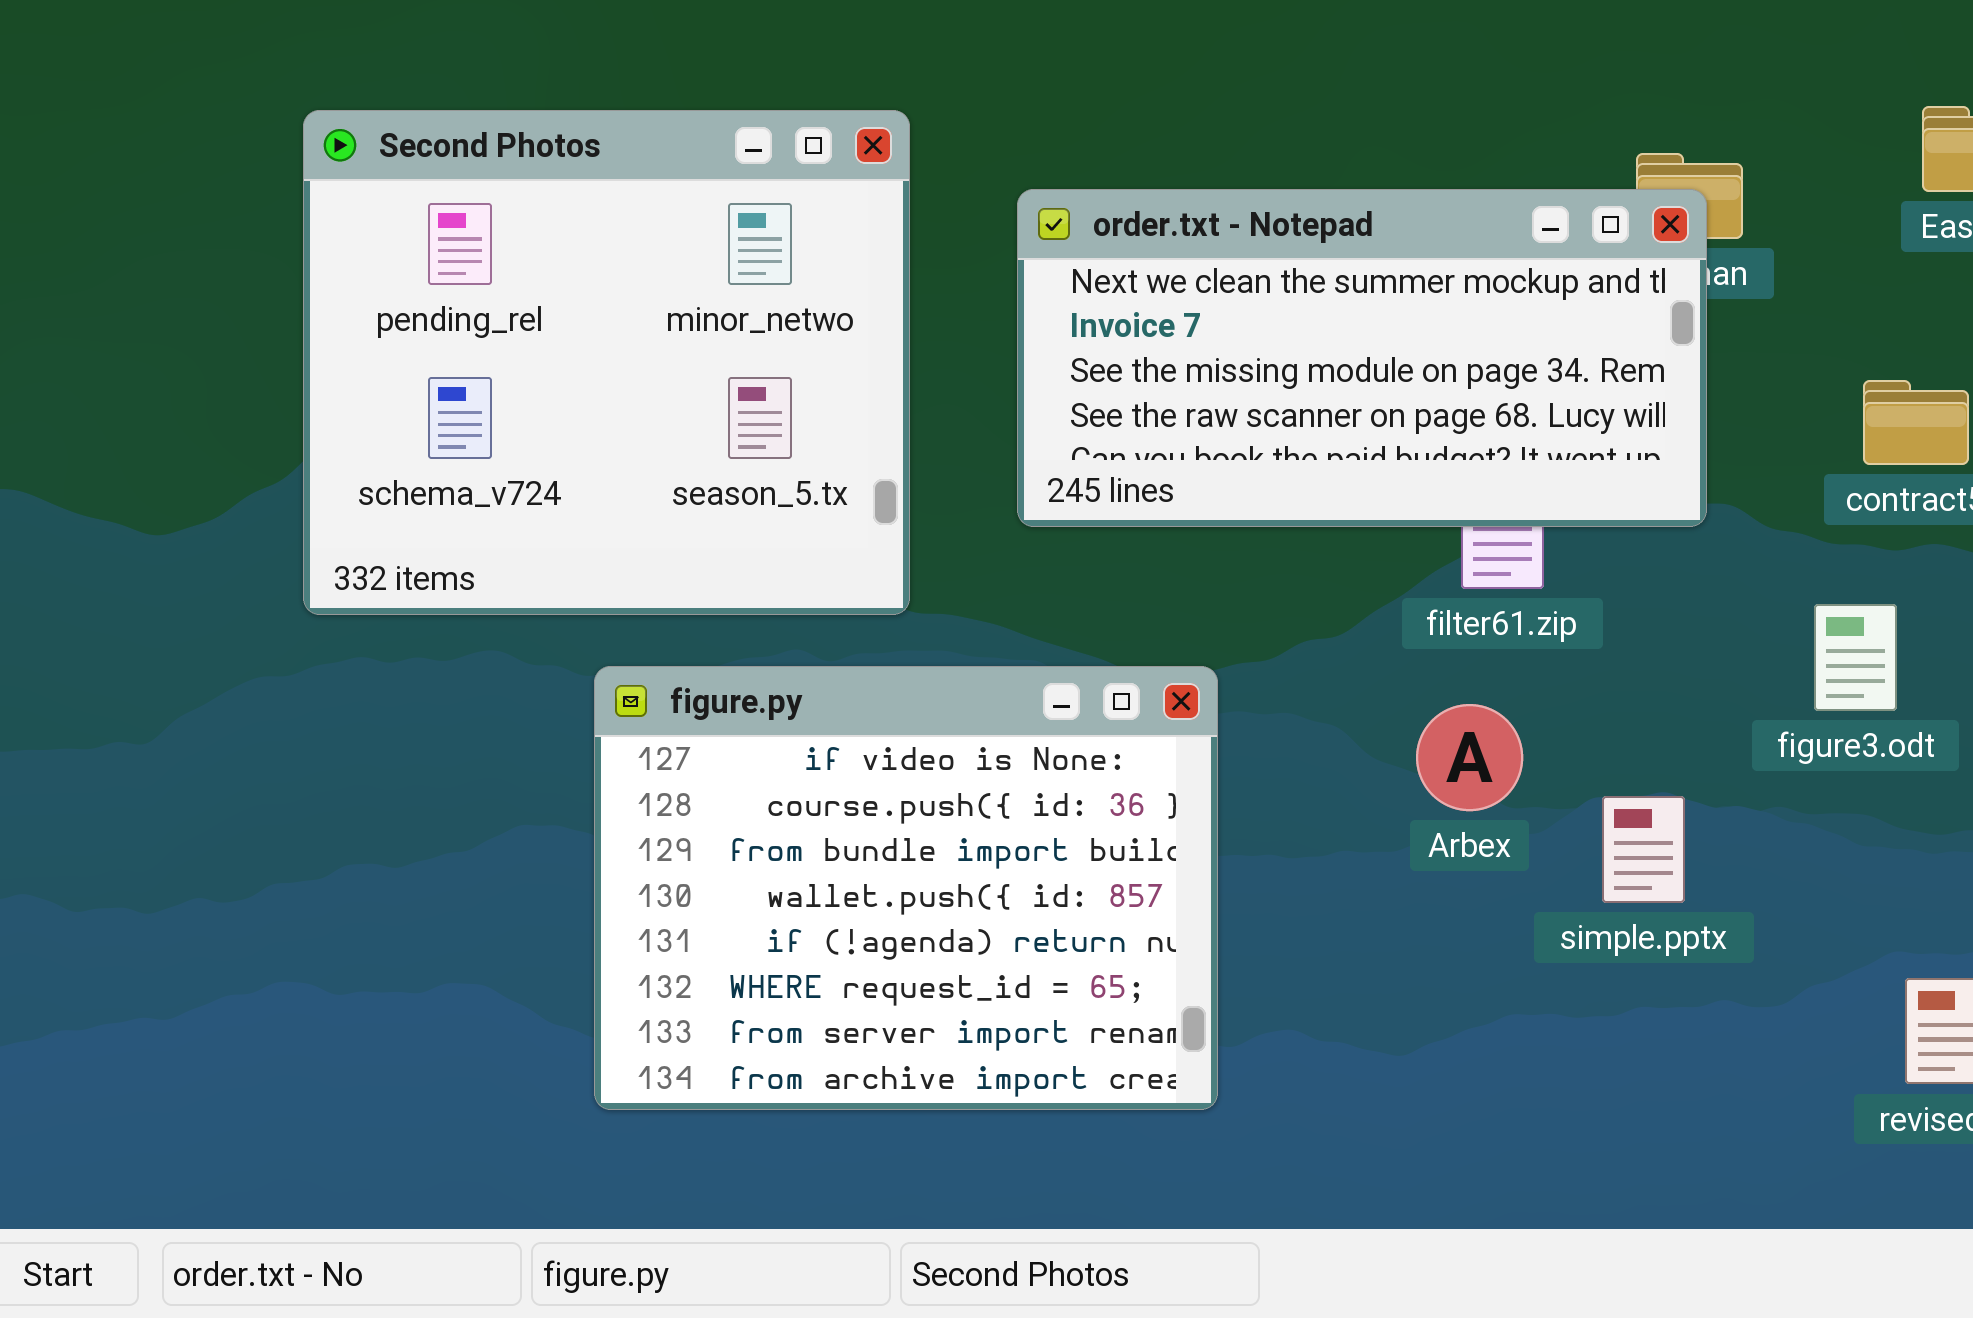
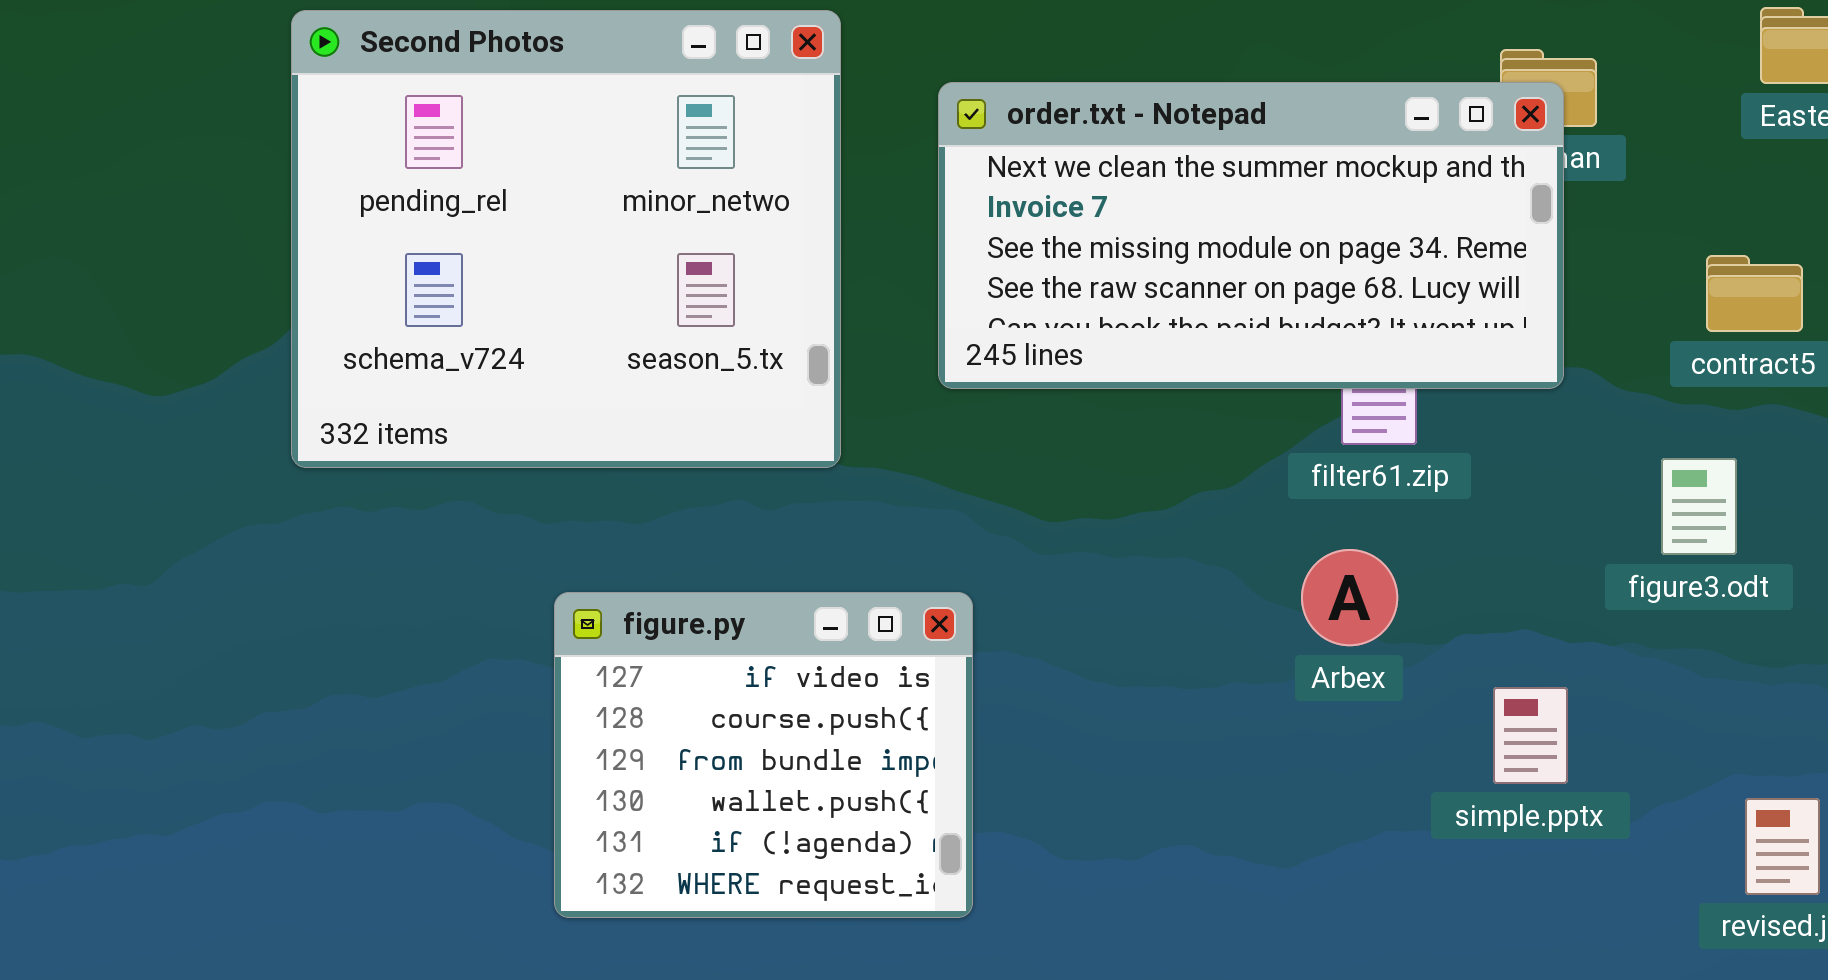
figure.py: [594,666,1218,1110] -> [554,592,973,918], resized
simple.pptx: [1602,796,1685,903] -> [1493,687,1568,784], moved

